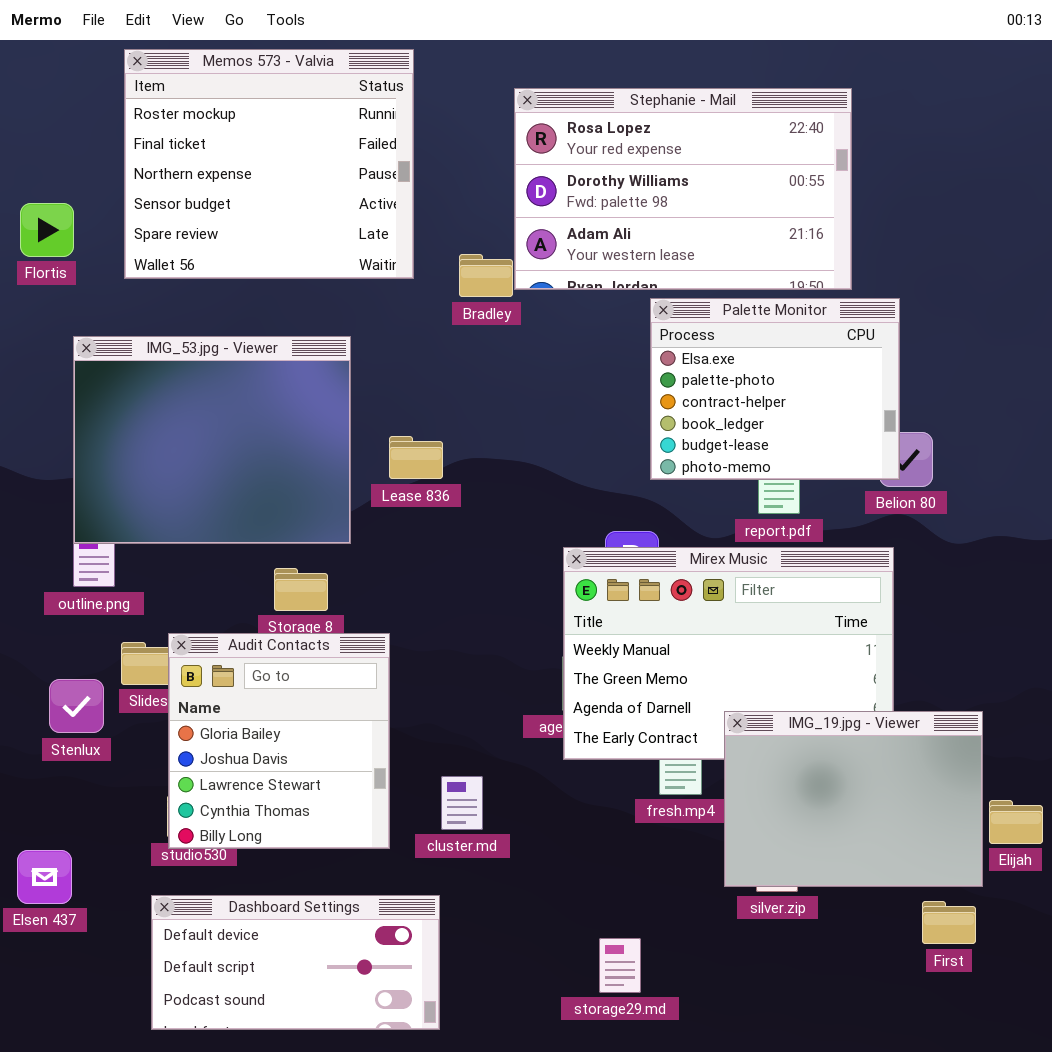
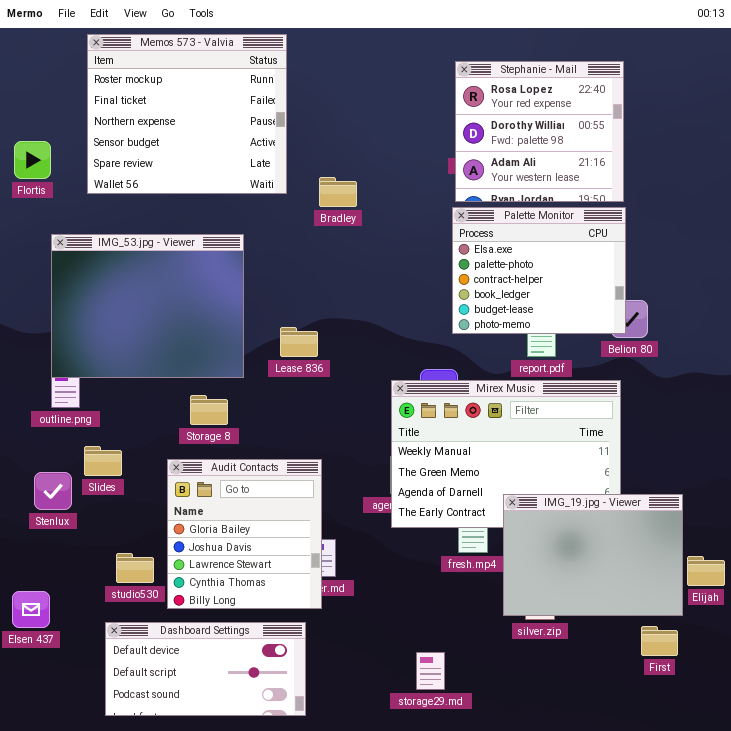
Stephanie - Mail: [514,88,852,290] -> [455,61,624,202], moved, resized
Lease 836: [389,436,443,479] -> [280,327,318,357], moved
Audit Contacts: [168,633,390,849] -> [167,459,322,609], moved

